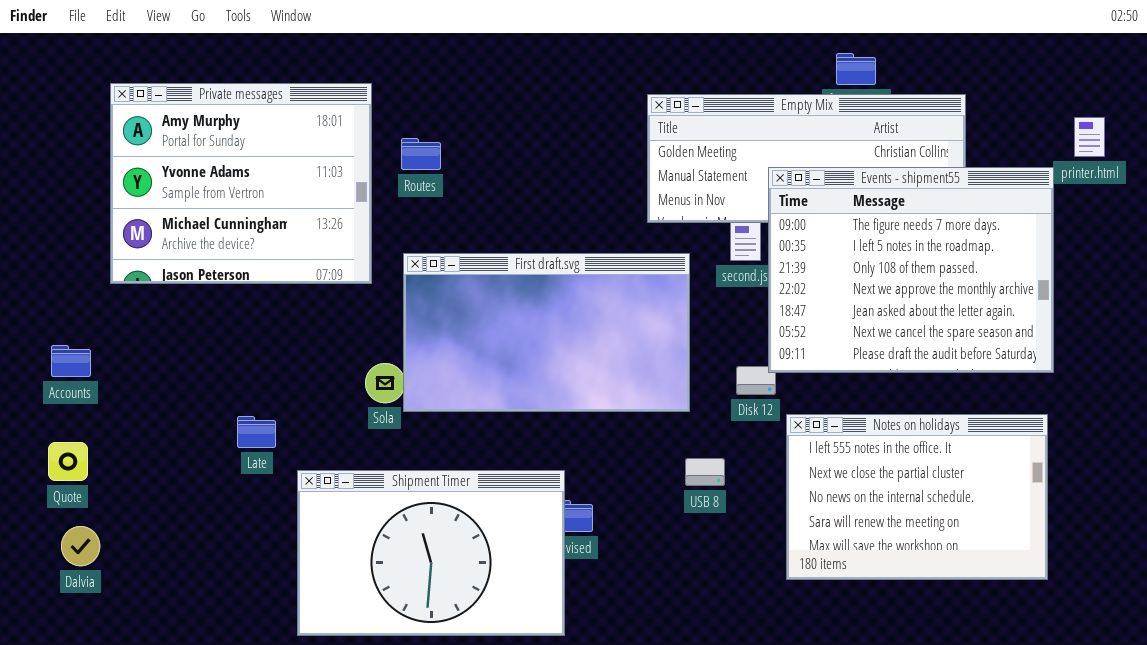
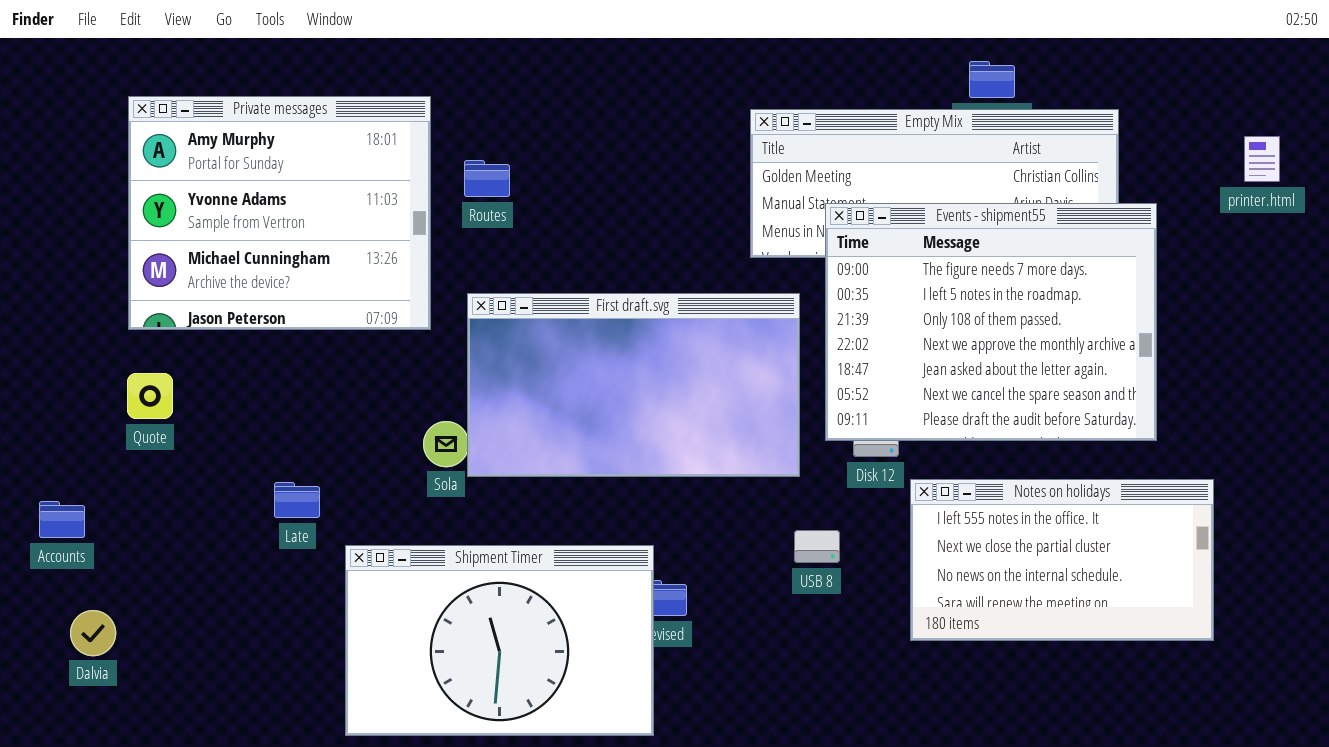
Events - shipment55: [768,167,1054,373] -> [825,203,1157,441], moved
Accounts: [51,345,91,377] -> [39,501,85,538], moved
Notes on holidays: [786,414,1048,580] -> [910,479,1214,641], resized
Quote: [48,442,88,481] -> [127,373,173,419], moved

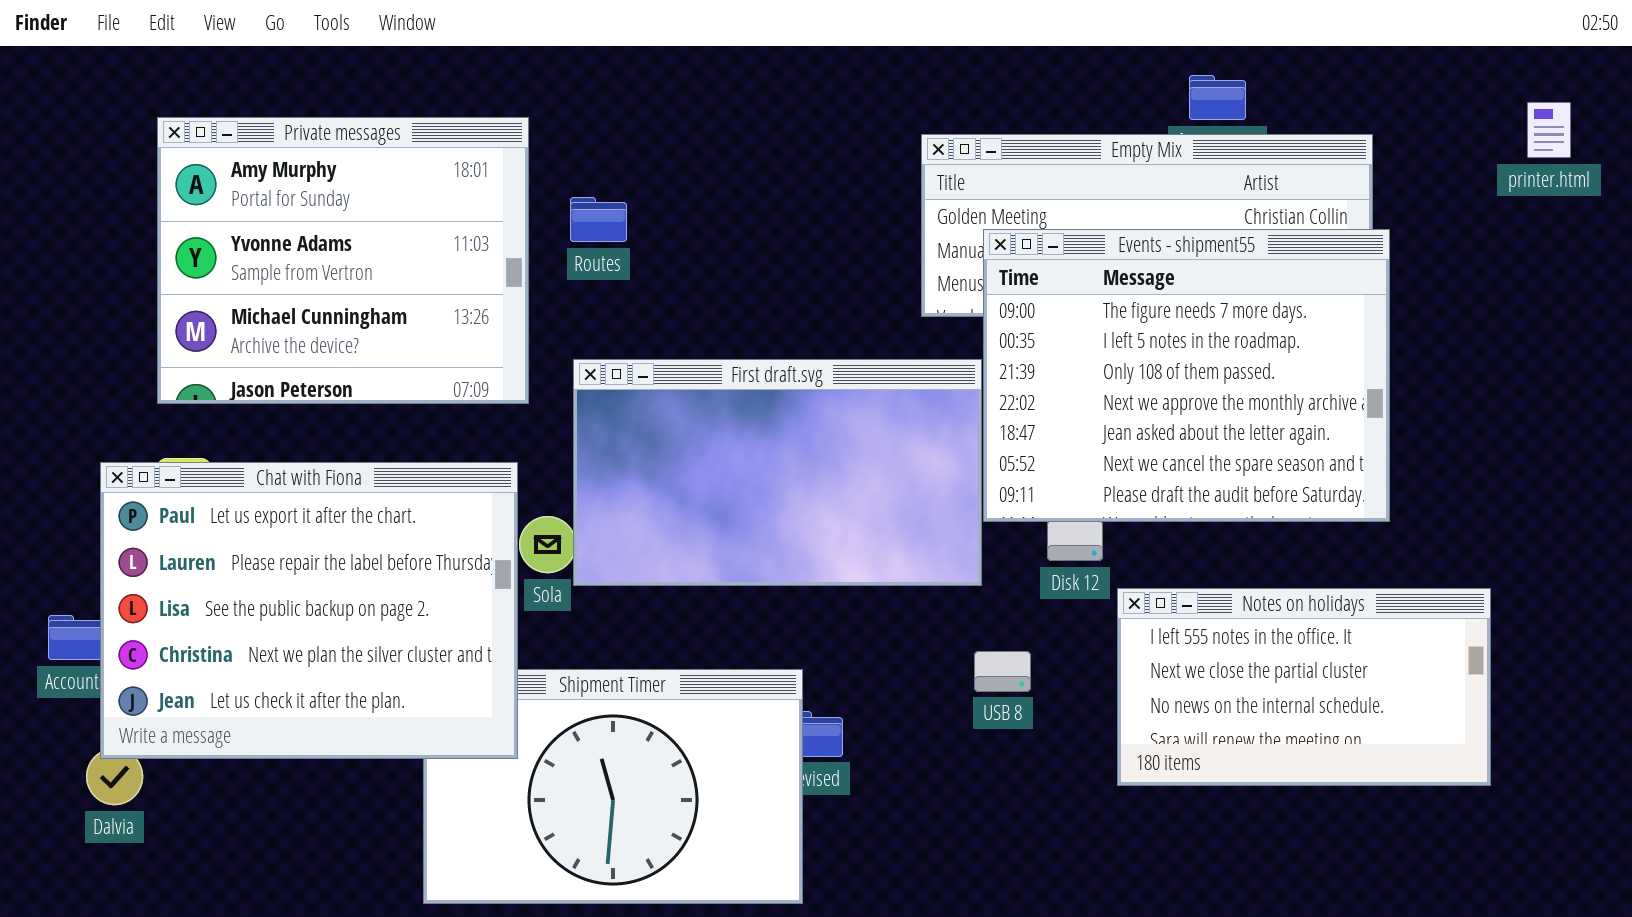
printer.html: [1244,136,1280,182] -> [1527,102,1571,158], moved
Events - shipment55: [825,203,1157,441] -> [983,229,1390,522], moved
Chat with Fiona: none -> [100,462,518,759], opened

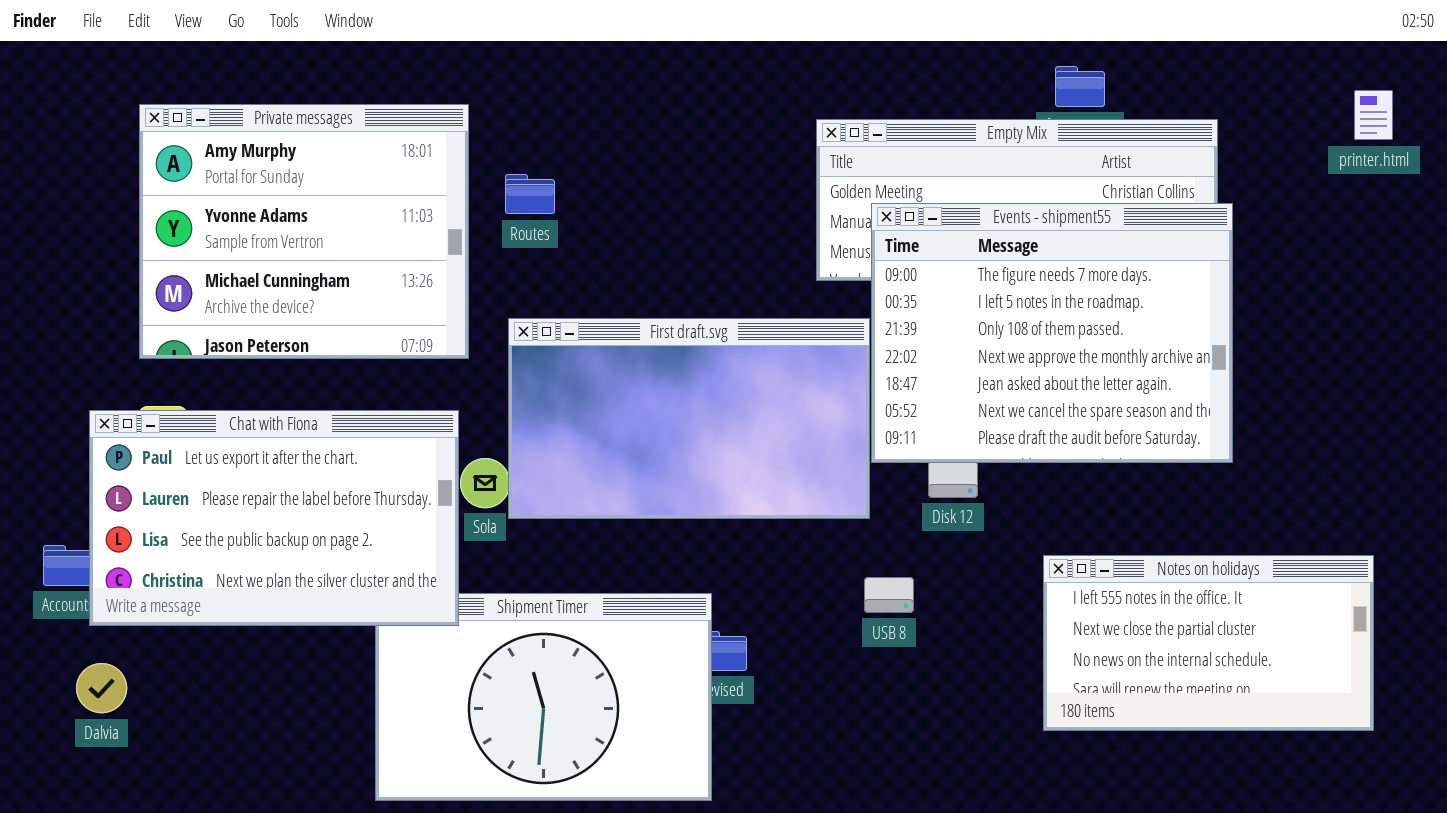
Chat with Fiona: [100,462,518,759] -> [89,410,459,626], resized
Notes on holidays: [1117,588,1491,786] -> [1043,555,1374,731], moved

